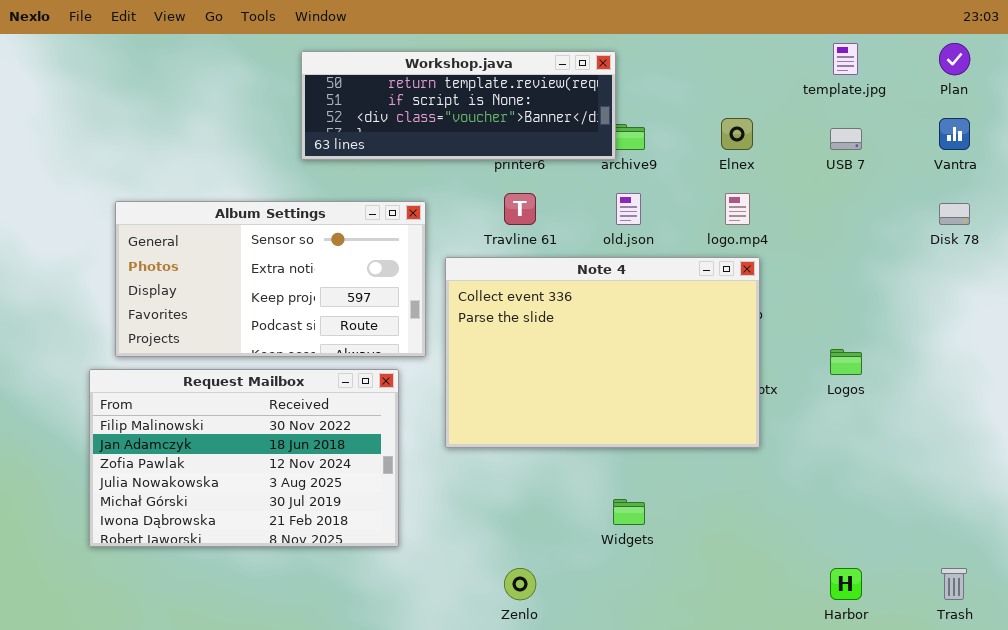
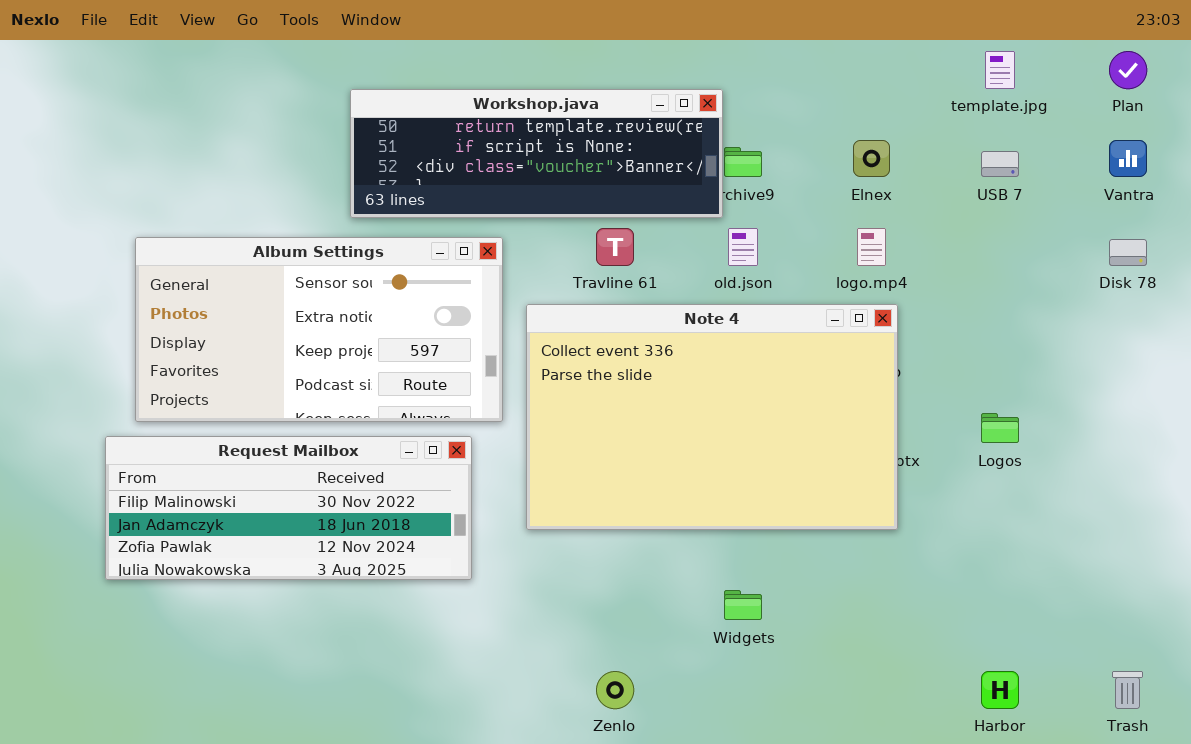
Workshop.java: [301,51,616,160] -> [350,89,723,218], moved
Request Mailbox: [89,369,399,547] -> [105,436,472,580], resized

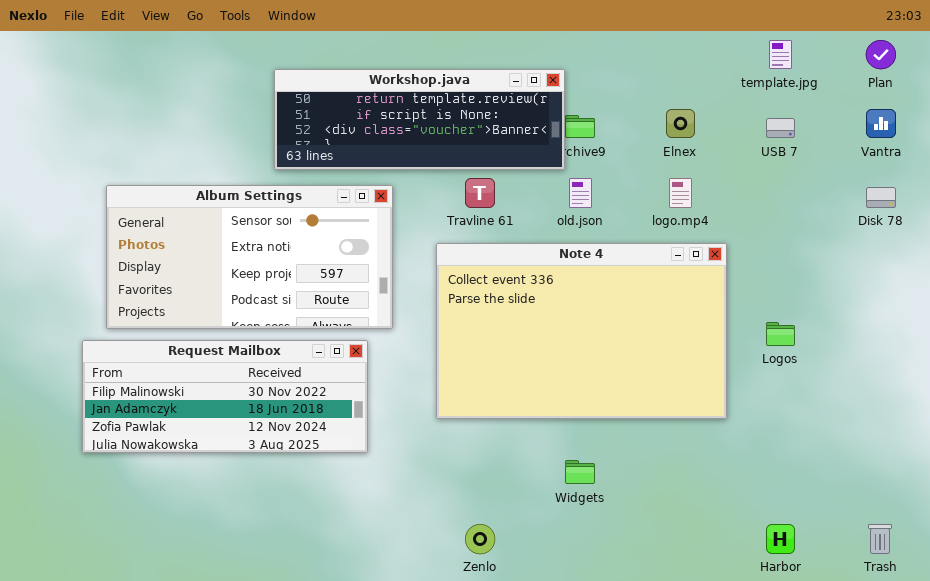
Note 4: [526,304,898,530] -> [436,243,727,419], moved

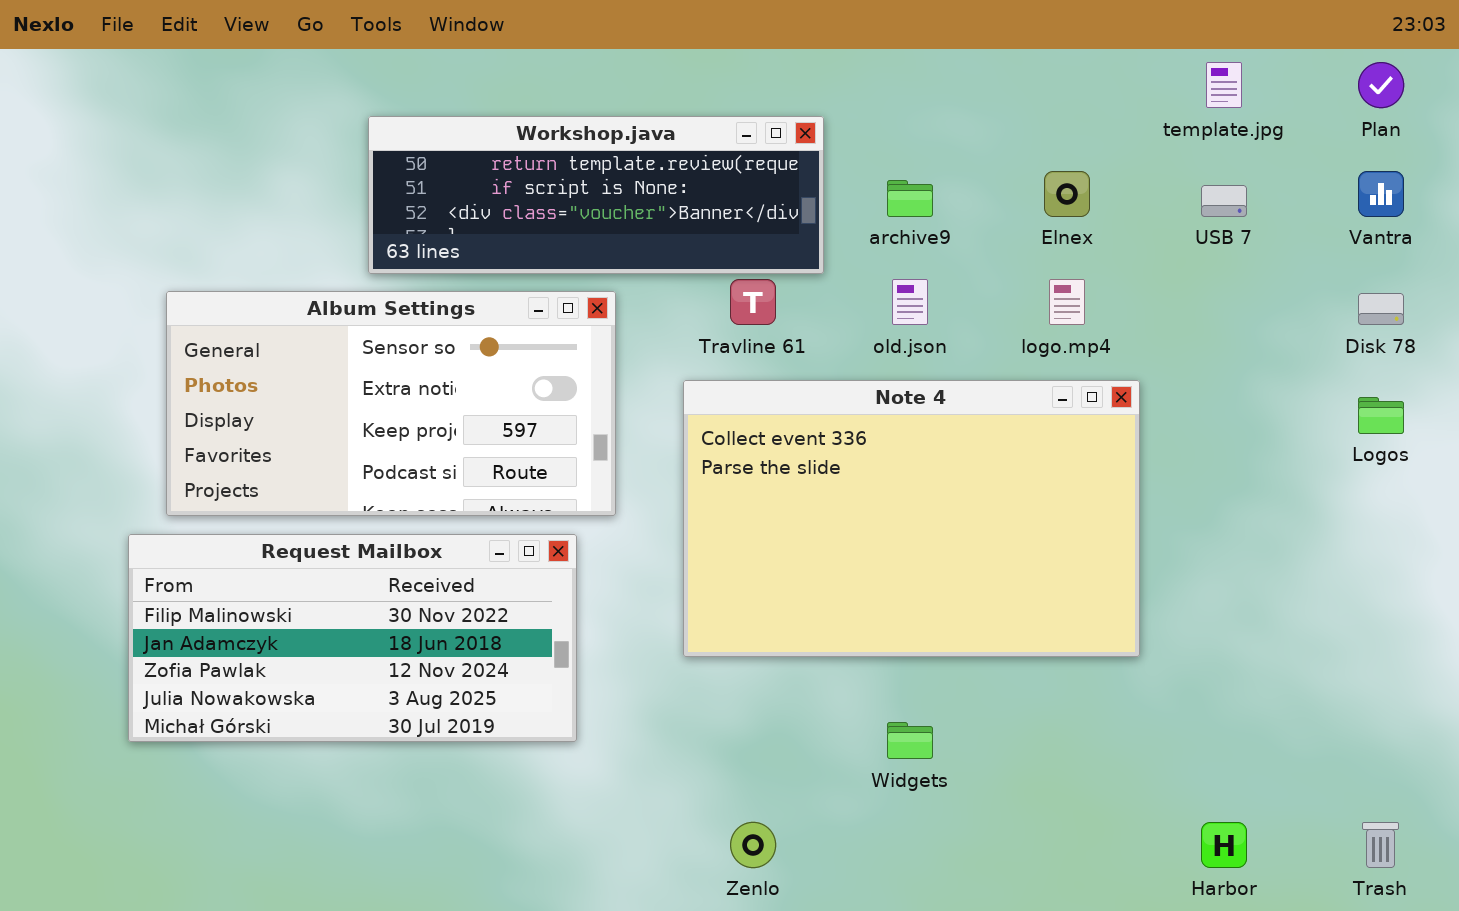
Workshop.java: [274,69,565,170] -> [368,116,824,274], moved
Logos: [766,322,795,346] -> [1358,397,1404,434], moved
Request Mailbox: [82,340,368,453] -> [128,534,577,742], resized

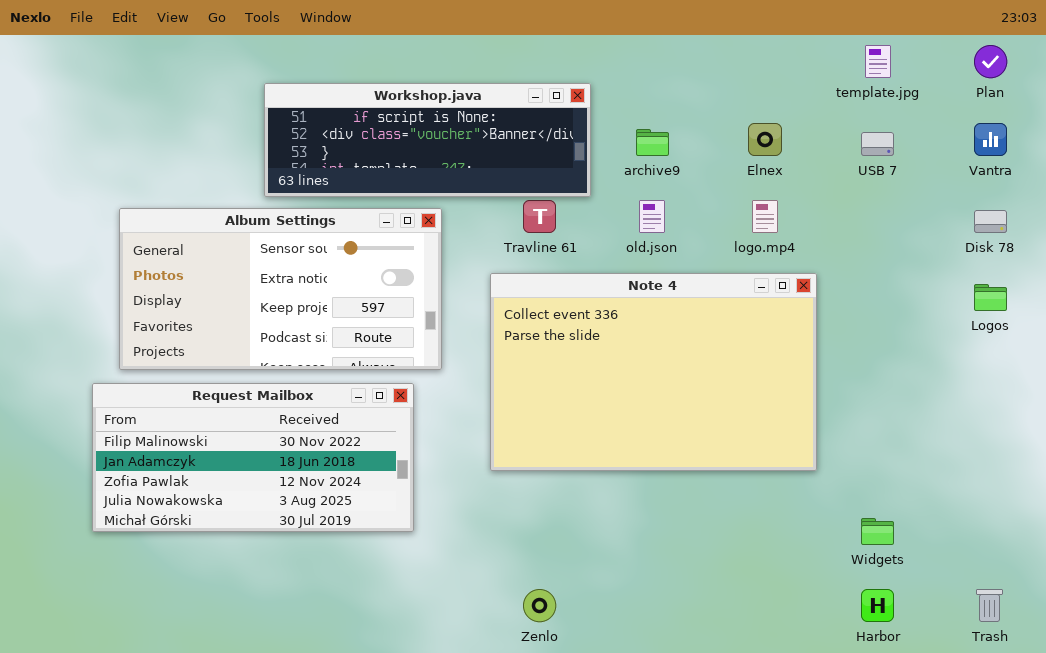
Workshop.java: [368,116,824,274] -> [264,83,591,197], scrolled down 1 row
Widgets: [887,722,933,759] -> [861,518,894,545], moved

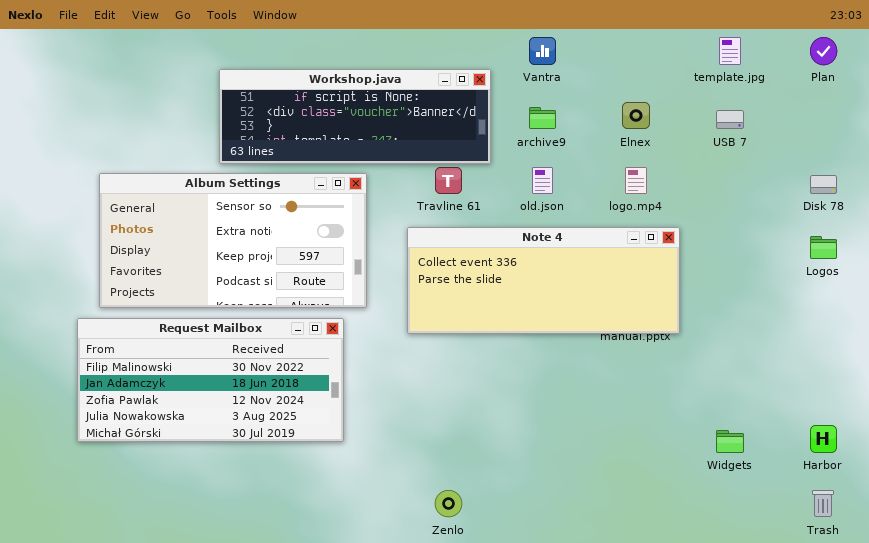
Vantra: [974,123,1007,156] -> [529,37,556,65], moved
Note 4: [490,273,817,471] -> [407,227,680,334], resized
Harbor: [861,589,894,622] -> [810,425,837,453], moved

